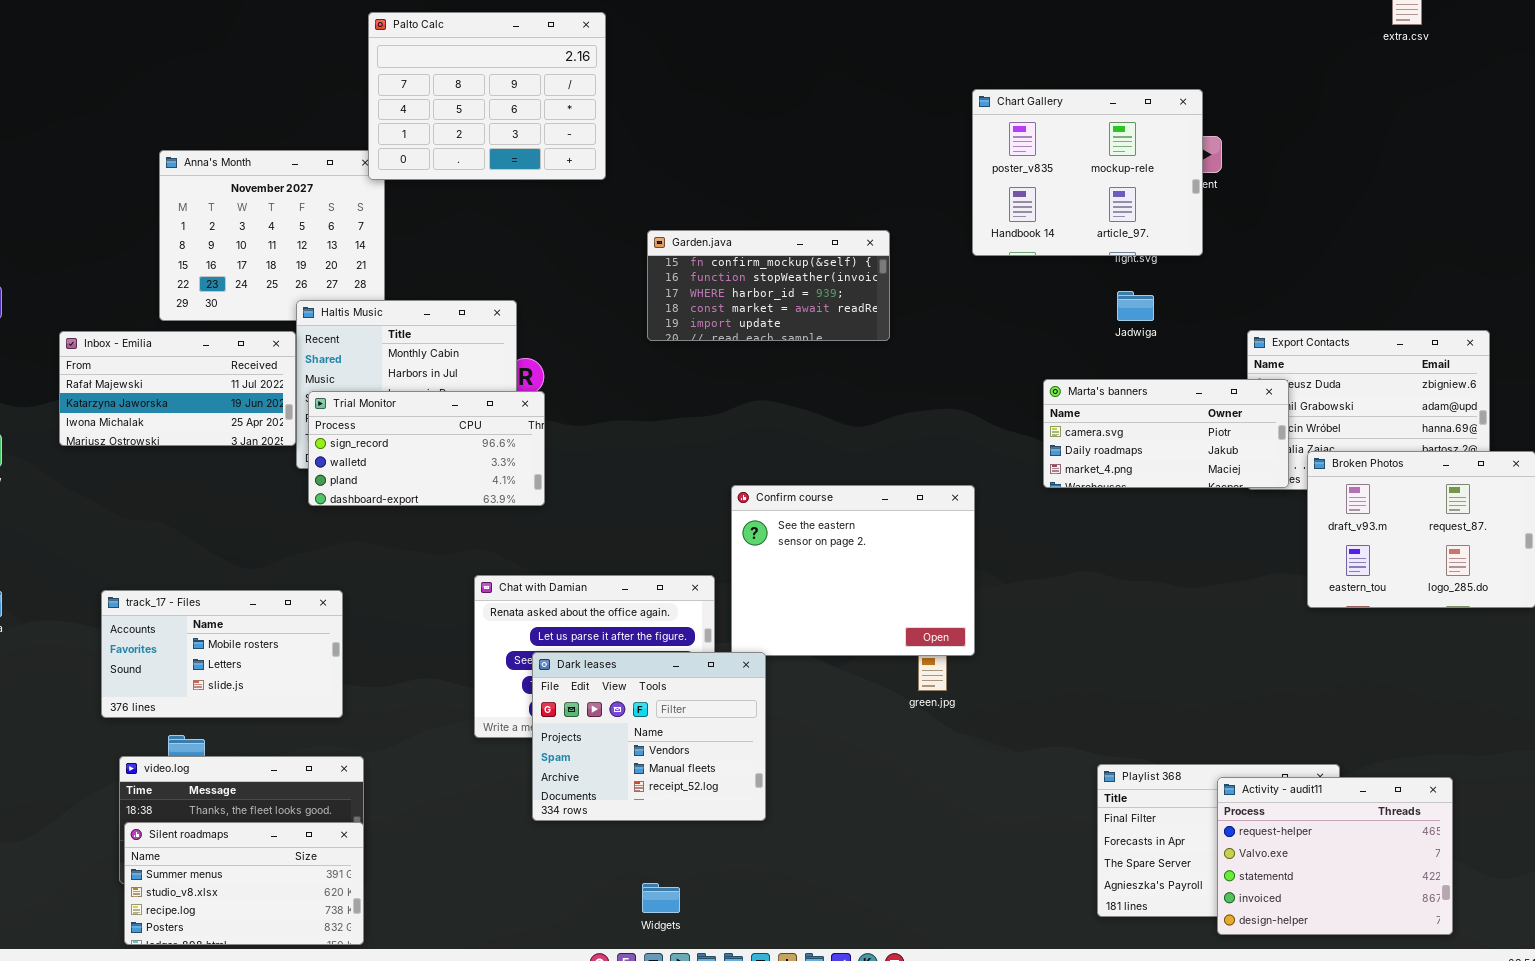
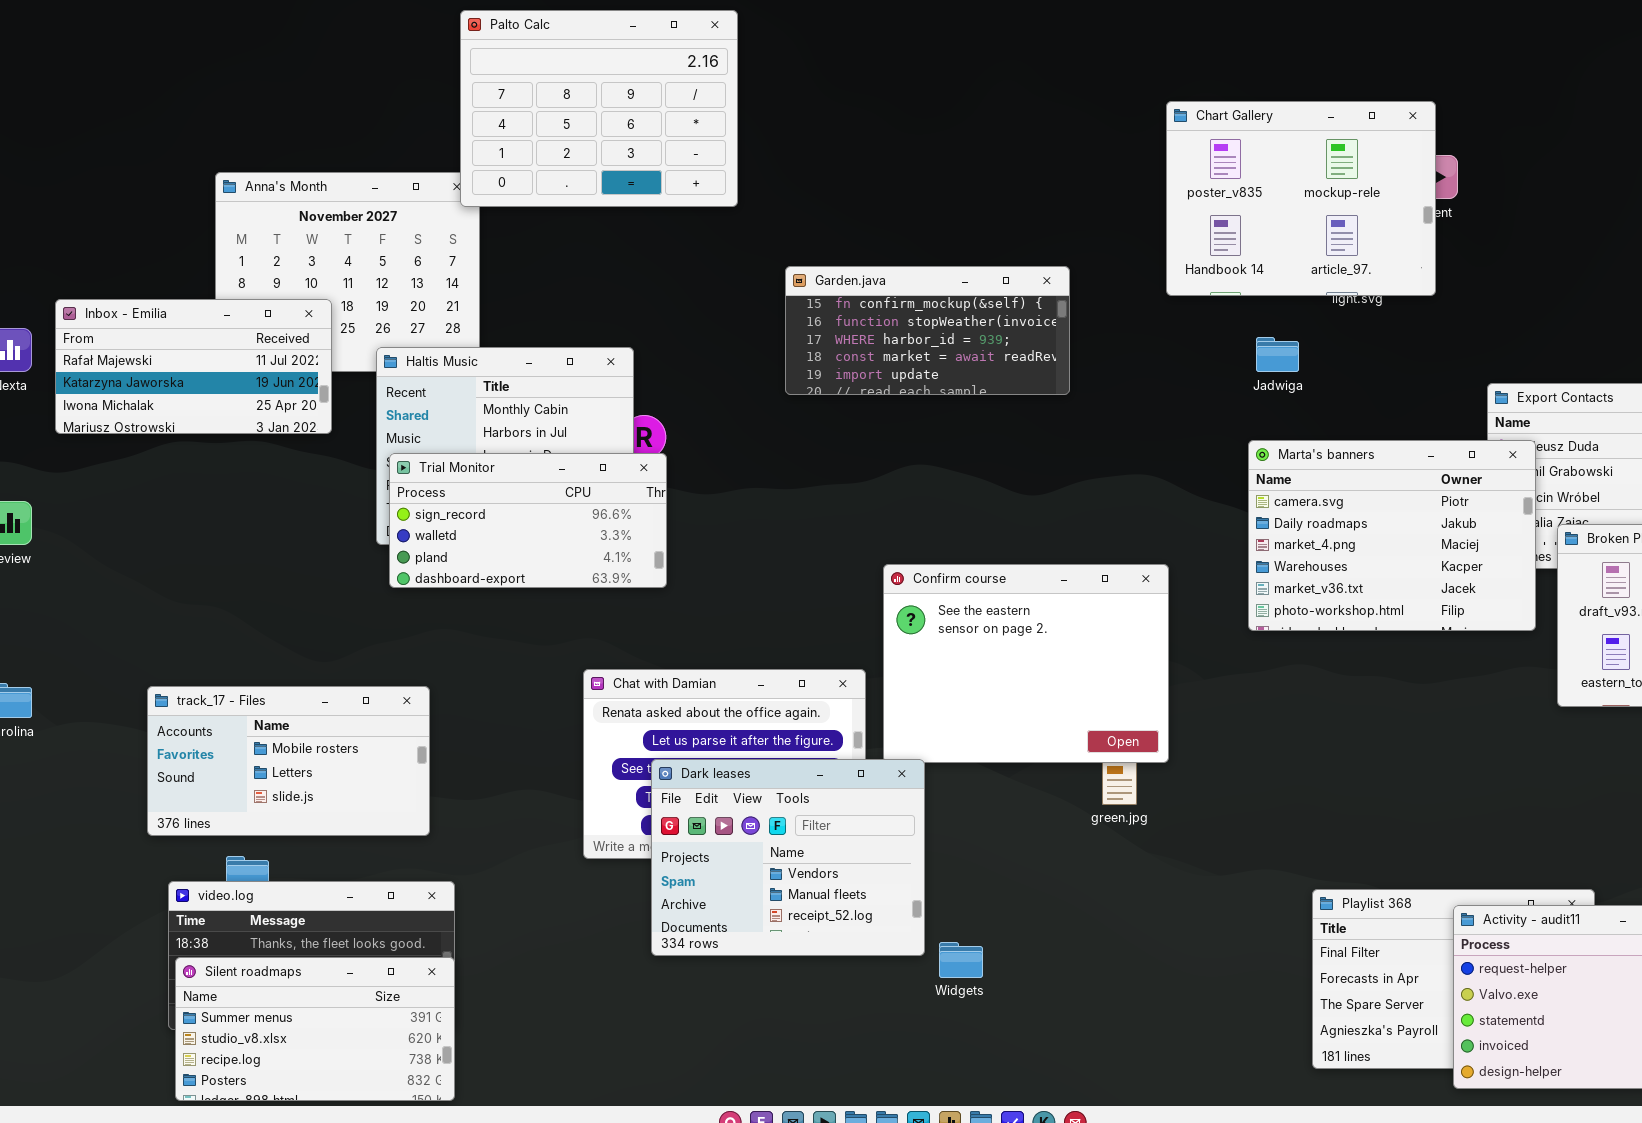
Jadwiga: [1117,291,1154,321] -> [1256,337,1299,372], moved
Inbox - Emilia: [59,331,296,446] -> [55,299,332,434], moved
Marta's banners: [1043,379,1289,488] -> [1248,440,1536,631], resized
Widgets: [642,883,680,913] -> [939,942,983,978], moved

